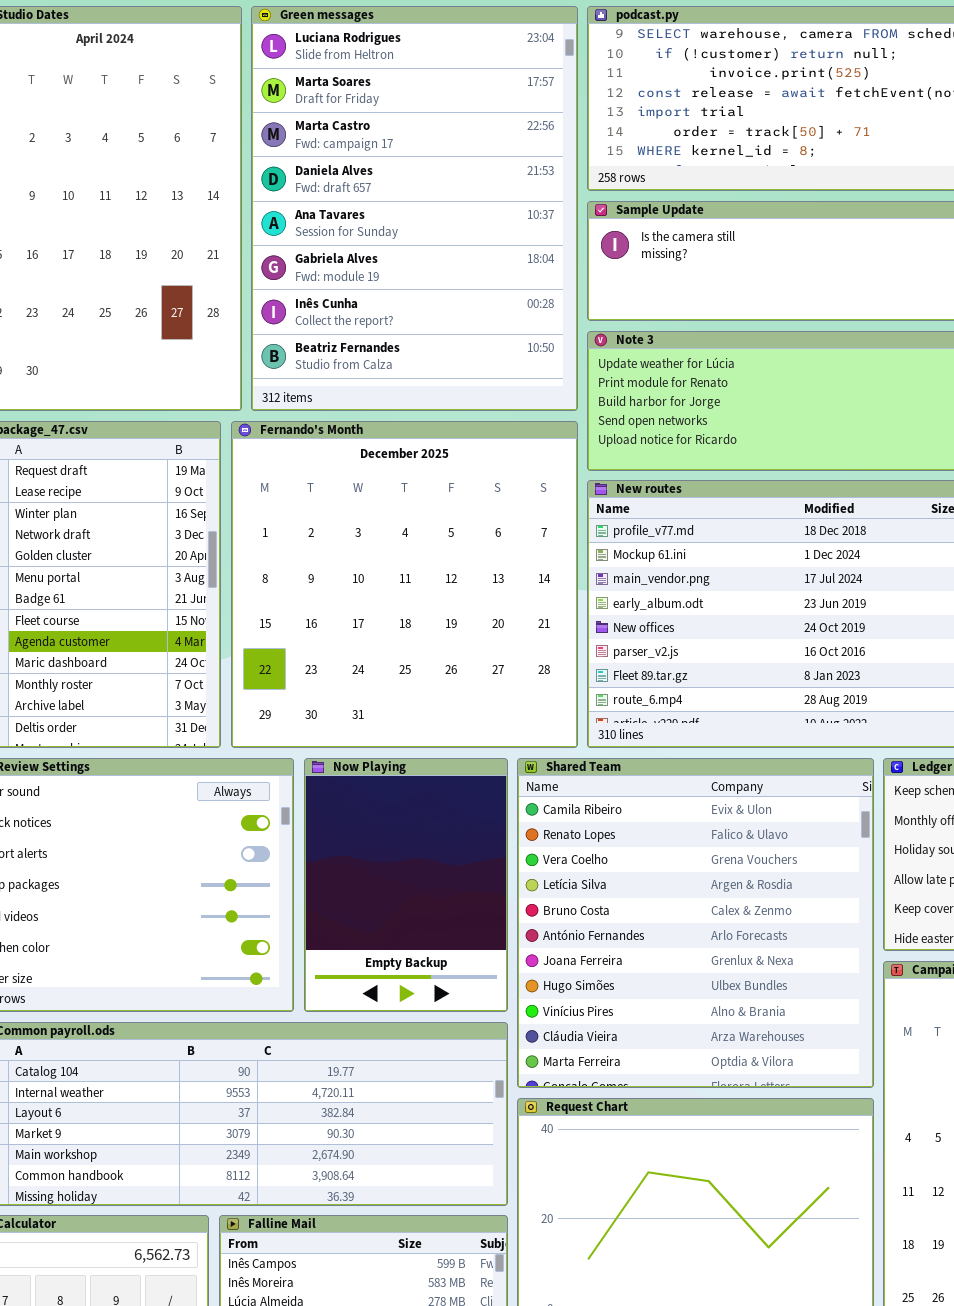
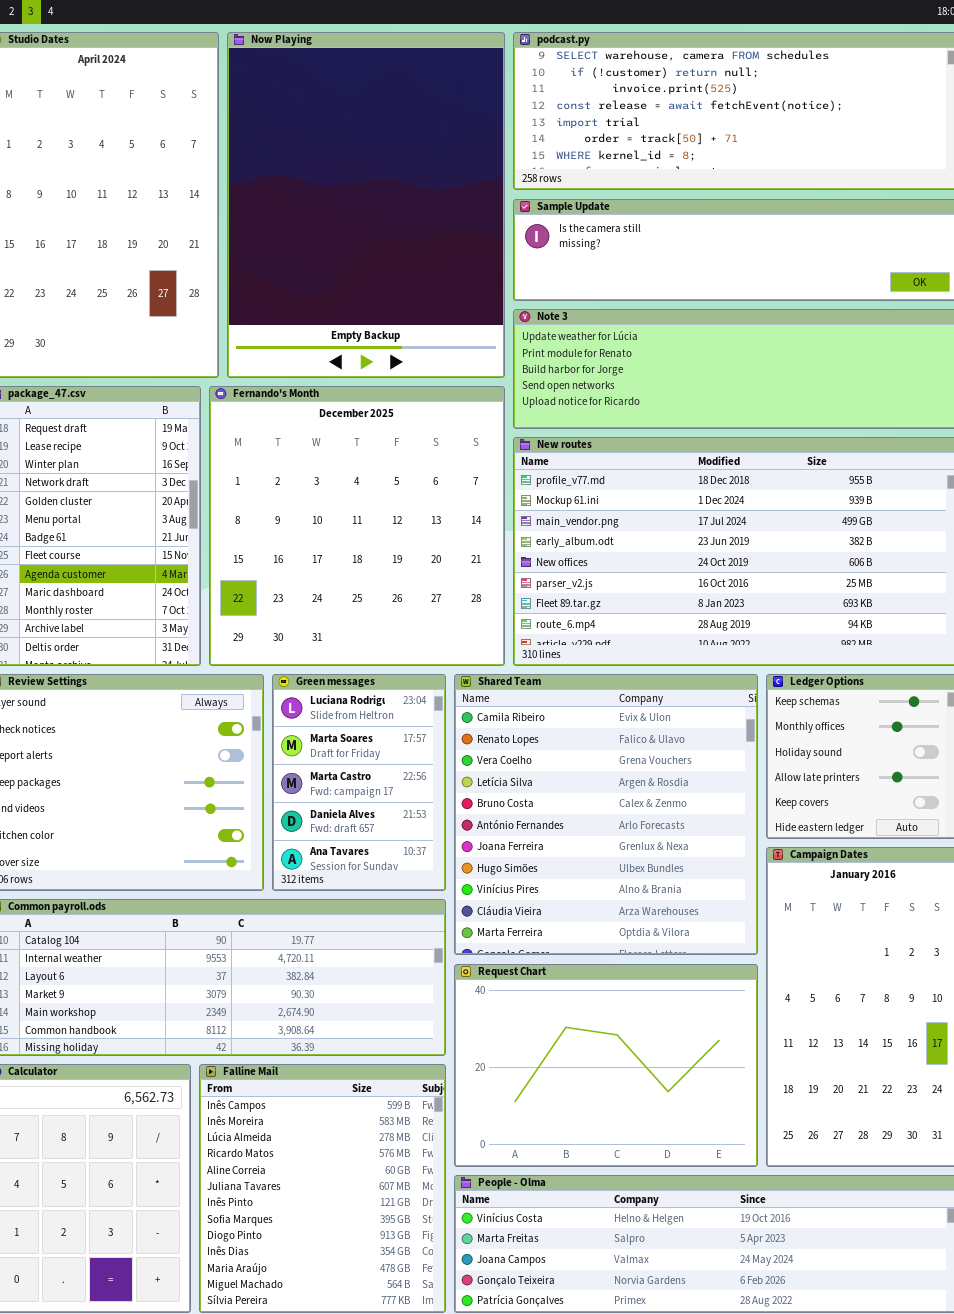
Green messages: [251,6,578,411] -> [272,674,446,891], moved, resized
Now Playing: [304,758,508,1012] -> [227,32,505,378], moved, resized

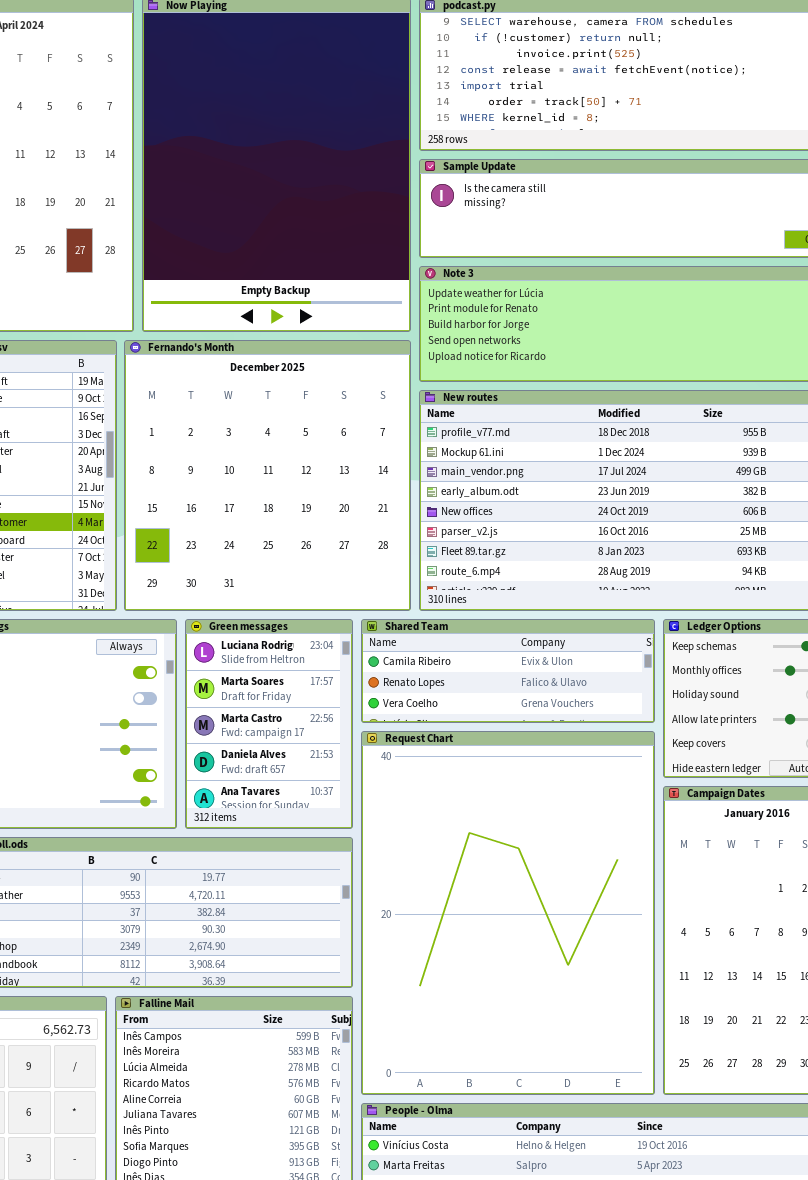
Shared Team: [454,674,758,955] -> [361,619,655,723], resized
Request Chart: [454,964,758,1167] -> [361,731,655,1095], resized

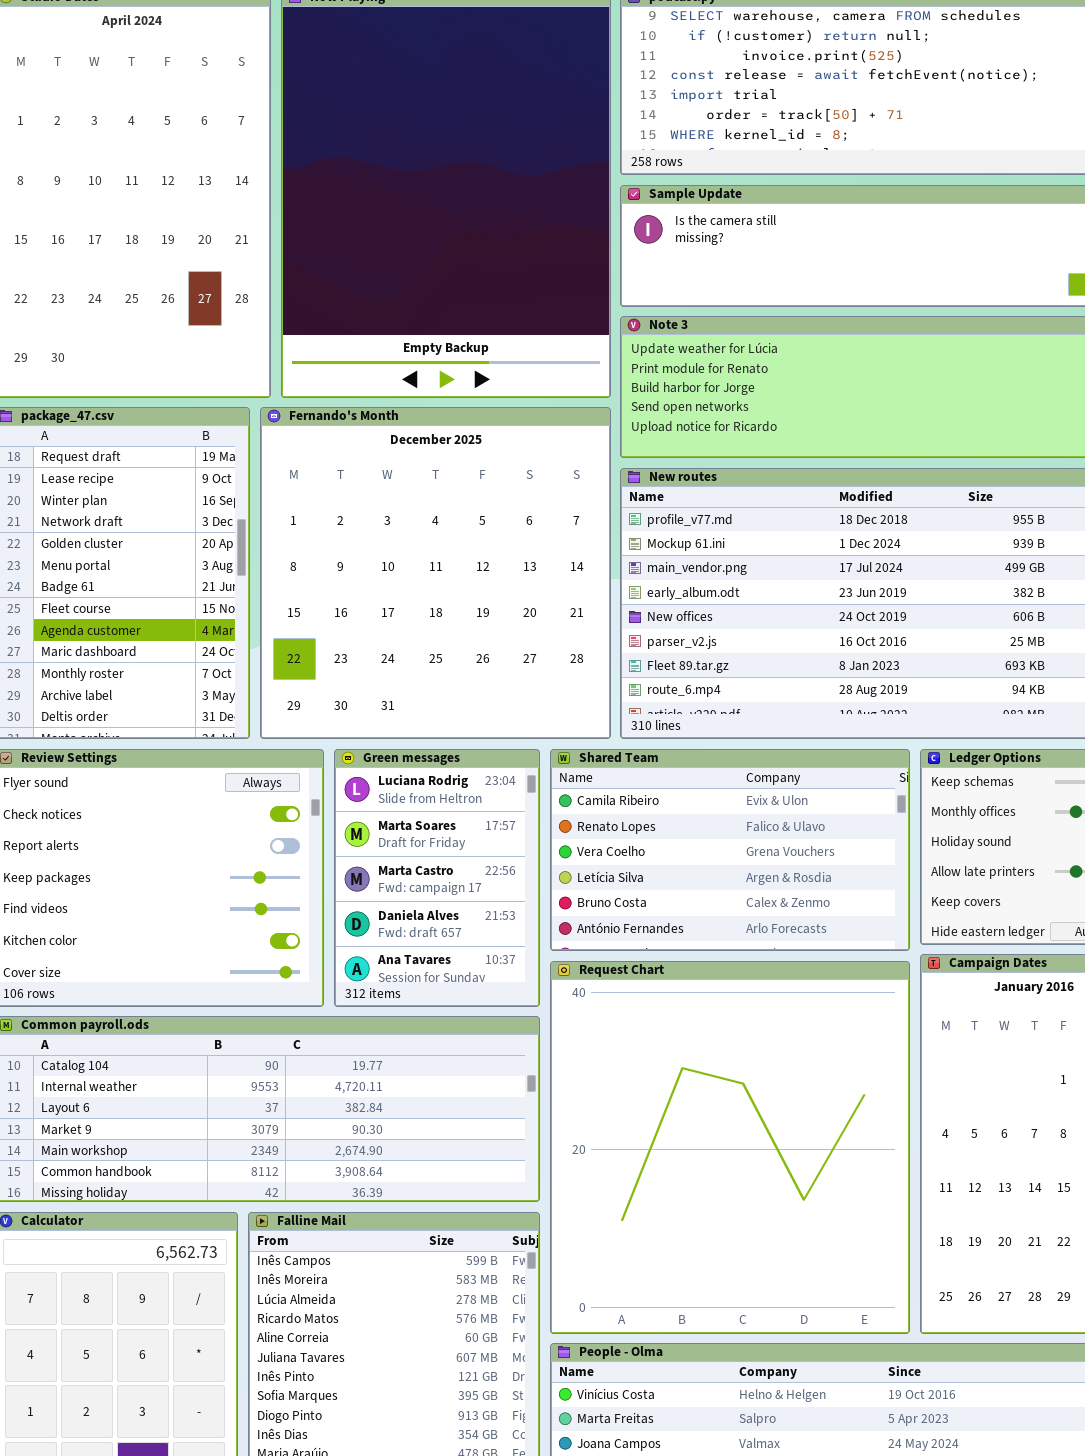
Shared Team: [361,619,655,723] -> [550,749,910,951], resized
Request Chart: [361,731,655,1095] -> [550,961,910,1334], resized

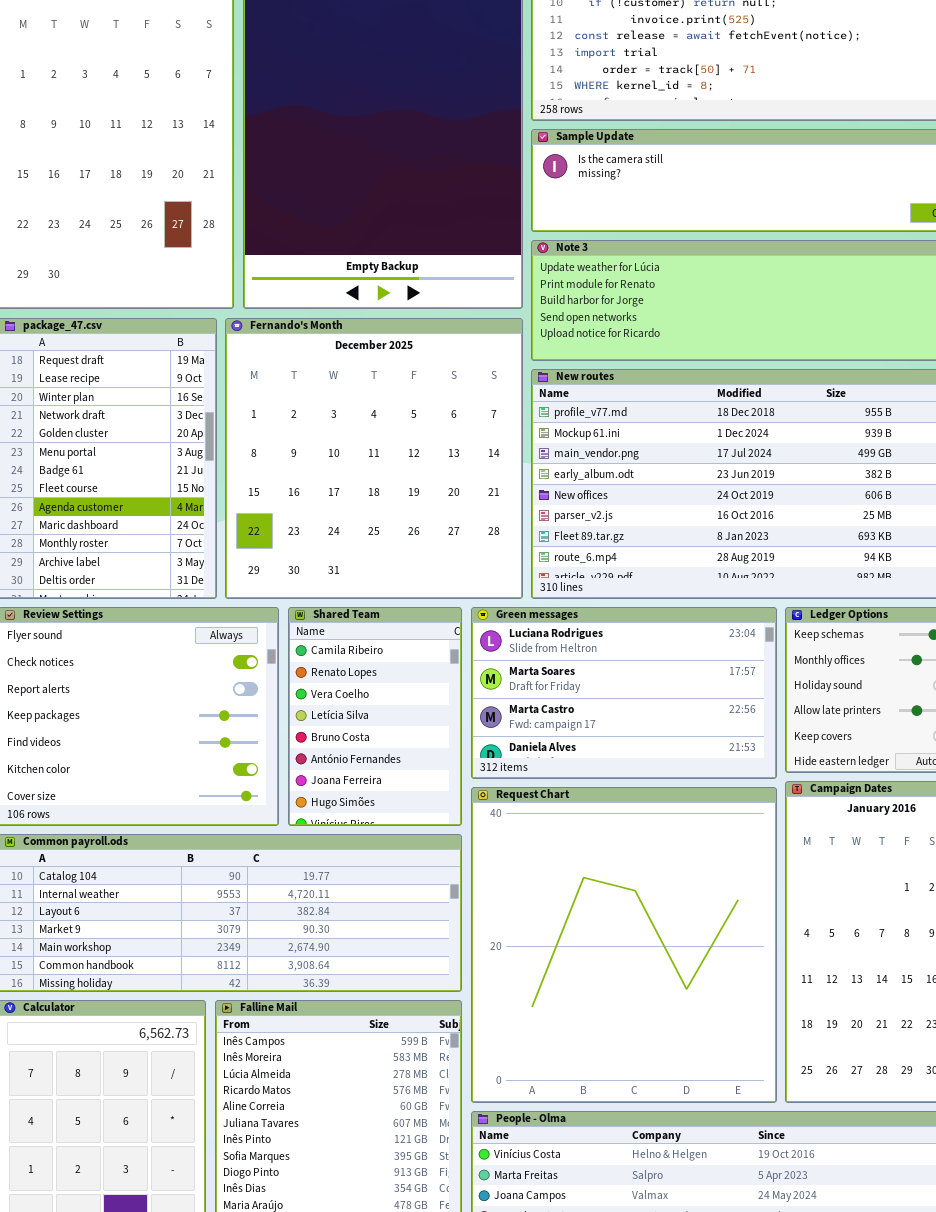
Green messages: [334,749,540,1007] -> [471,607,777,779], moved, resized
Shared Team: [550,749,910,951] -> [288,607,462,826], moved, resized

